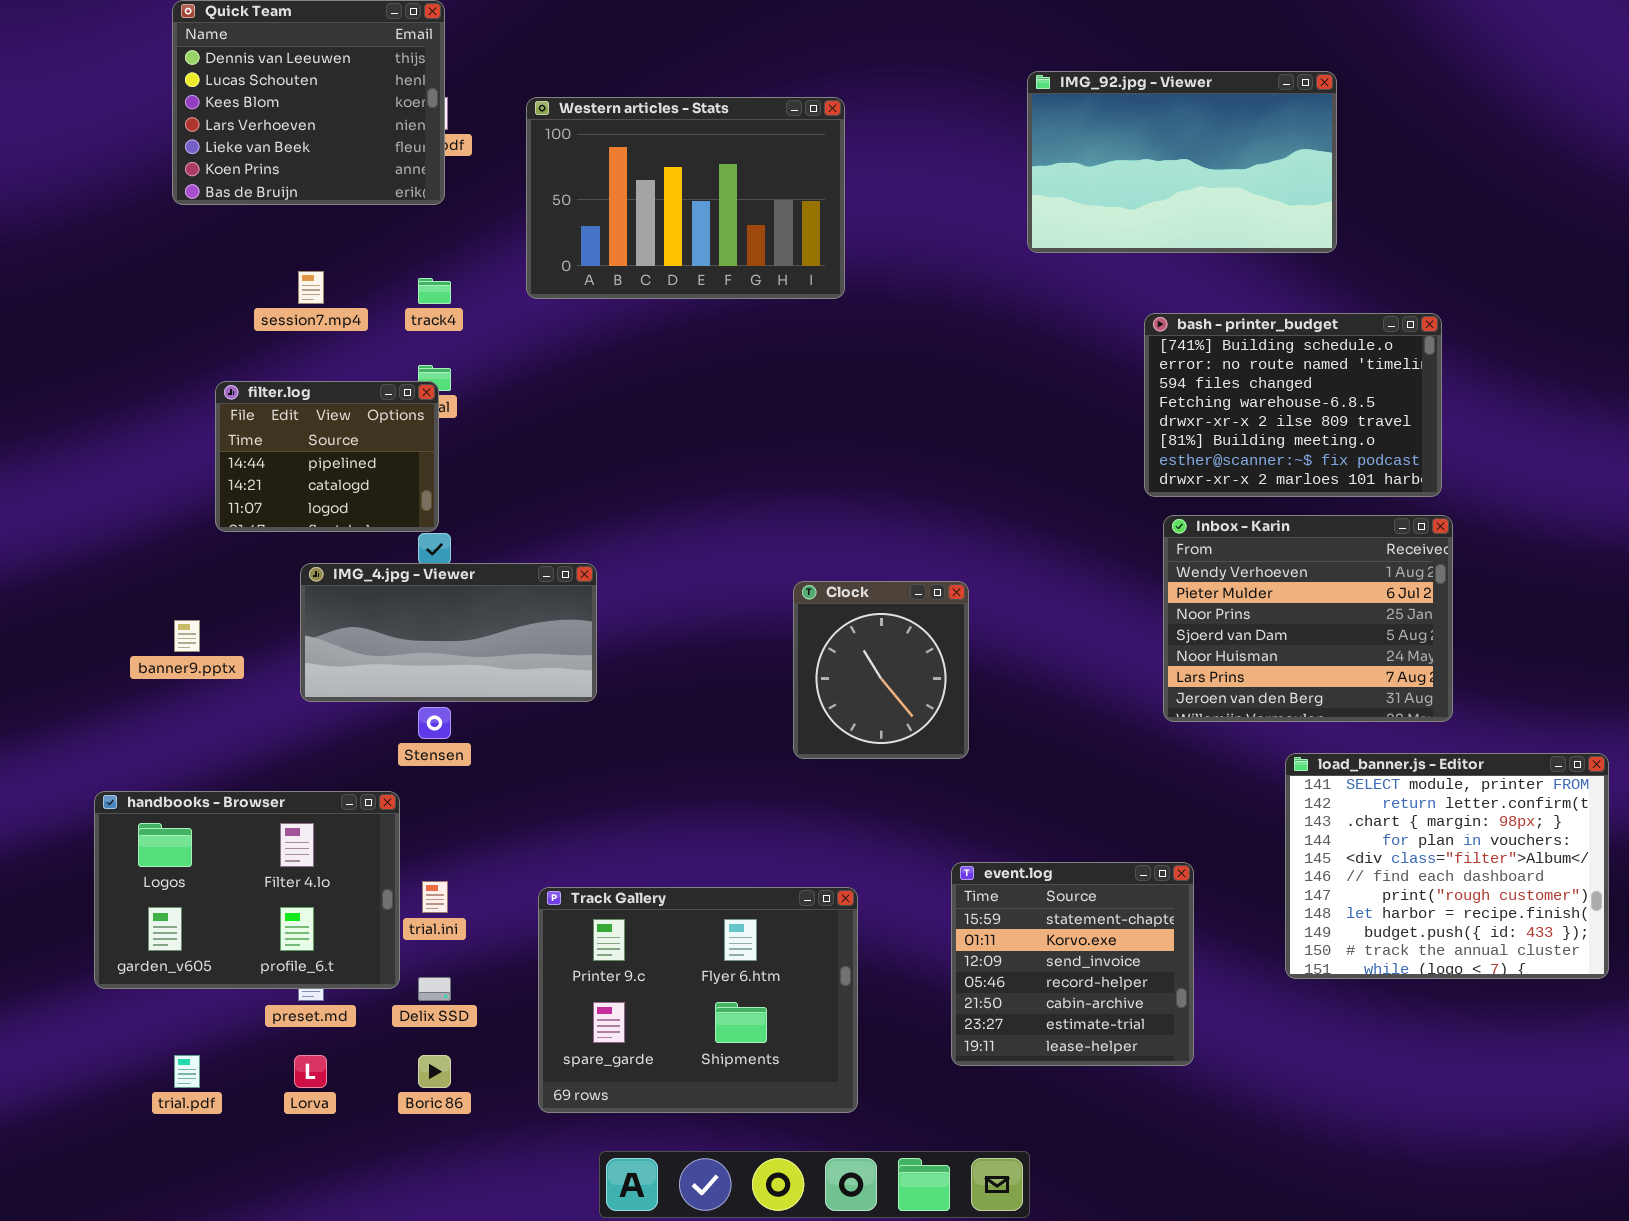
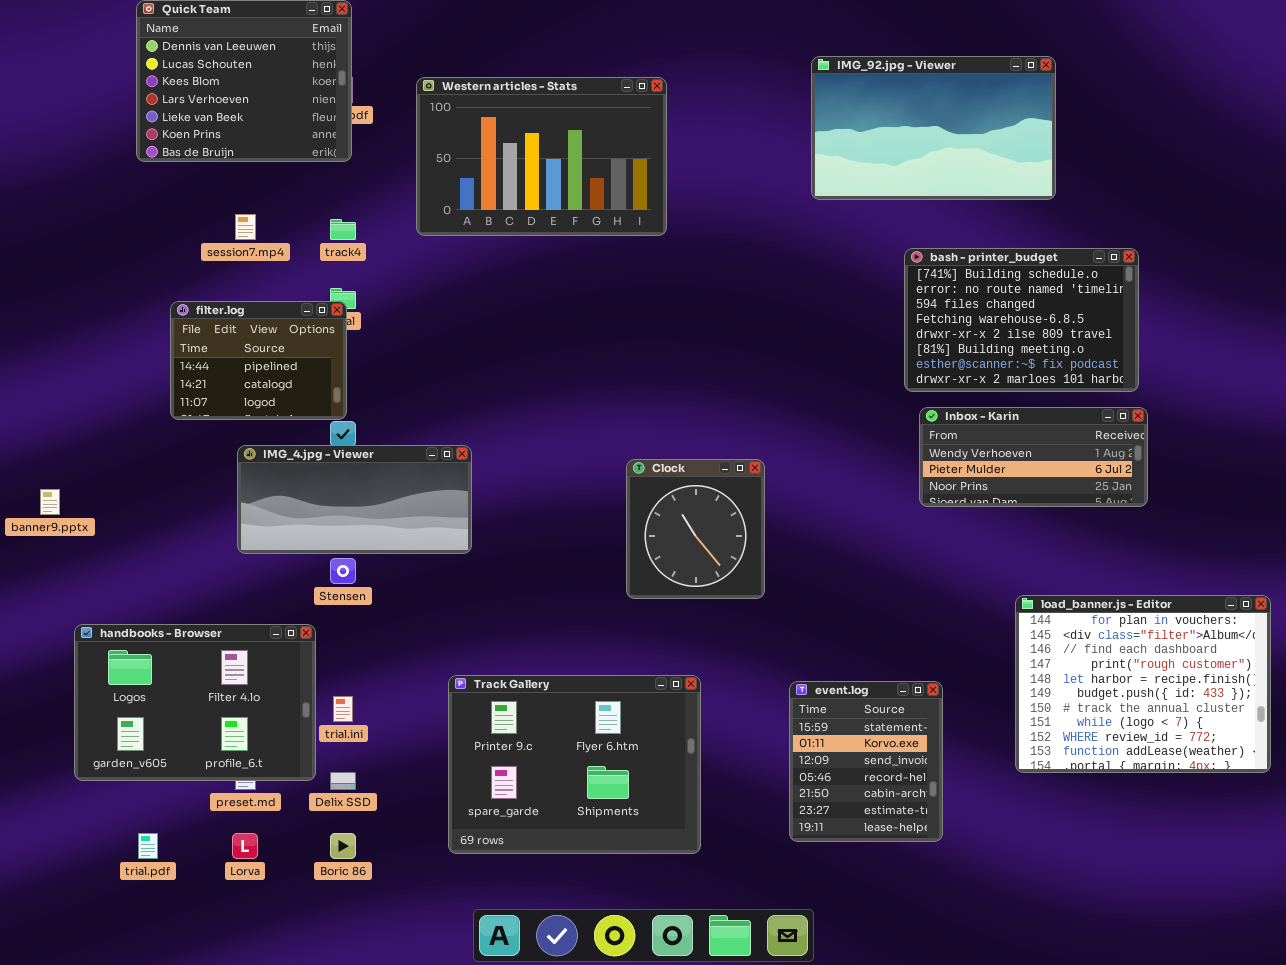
Inbox - Karin: [1163,515,1453,722] -> [919,407,1148,507], resized
banner9.pptx: [174,620,200,652] -> [40,489,60,515], moved
load_banner.js - Editor: [1285,753,1609,979] -> [1015,595,1271,773], scrolled down 3 rows
event.log: [951,862,1194,1066] -> [789,681,943,842], resized
Track Gallery: [538,887,858,1113] -> [448,675,701,854], moved

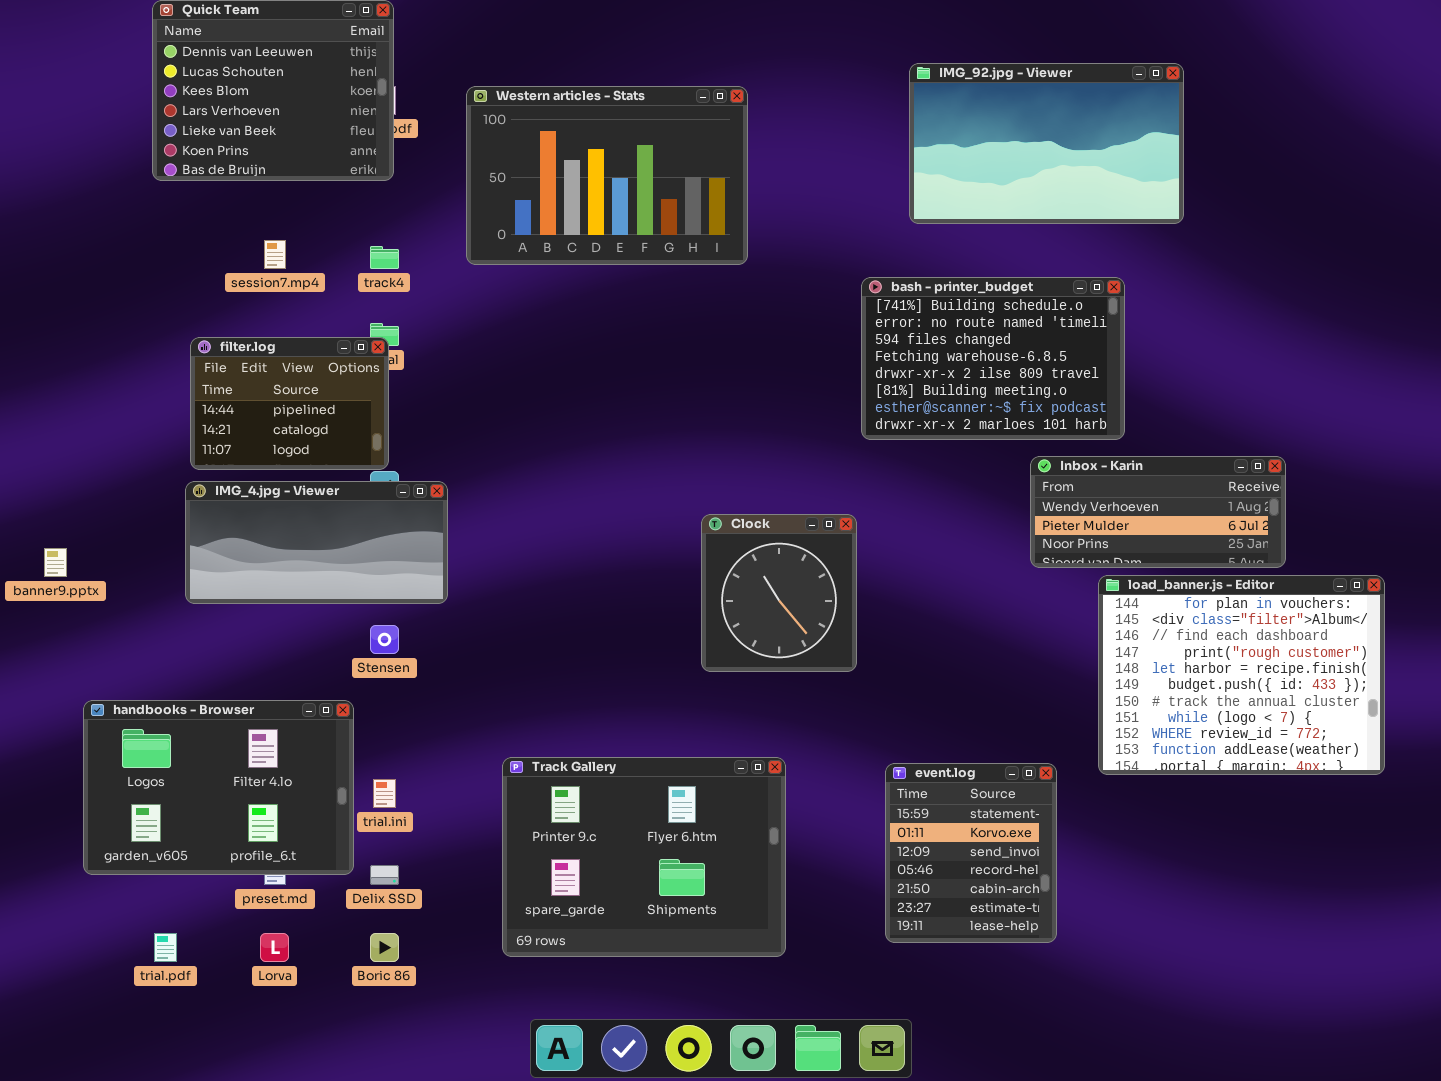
bash - printer_budget: [904,248,1139,392] -> [861,277,1125,440], moved
IMG_4.jpg - Viewer: [237,445,472,554] -> [185,481,448,604], moved
load_banner.js - Editor: [1015,595,1271,773] -> [1098,575,1385,775], moved

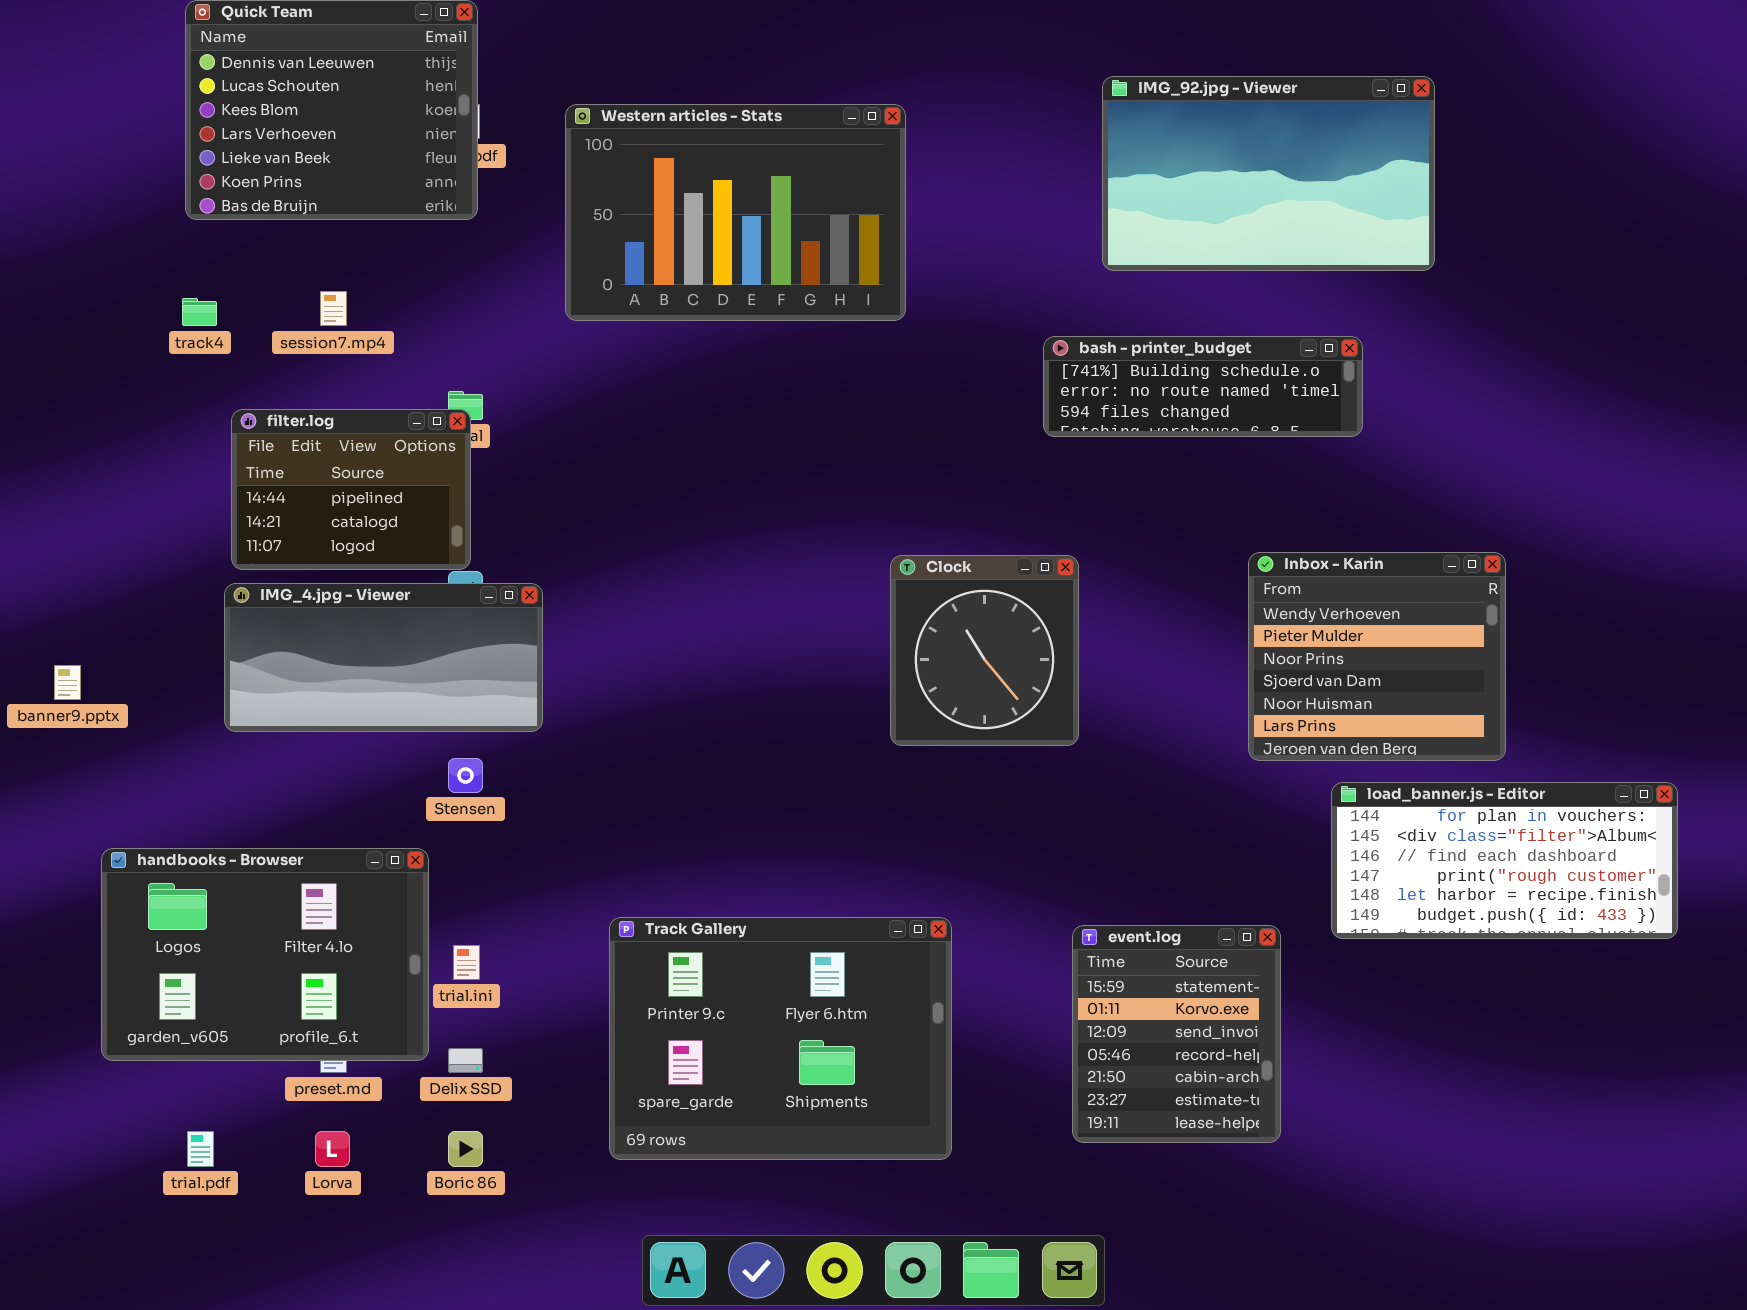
track4: [370,246,399,269] -> [182,298,217,326], moved
bash - printer_budget: [861,277,1125,440] -> [1043,336,1363,437], resized
Inbox - Karin: [1030,456,1286,568] -> [1248,552,1506,761], resized
Clock: [701,514,857,672] -> [890,555,1079,746], moved
load_banner.js - Editor: [1098,575,1385,775] -> [1331,782,1678,939], resized

